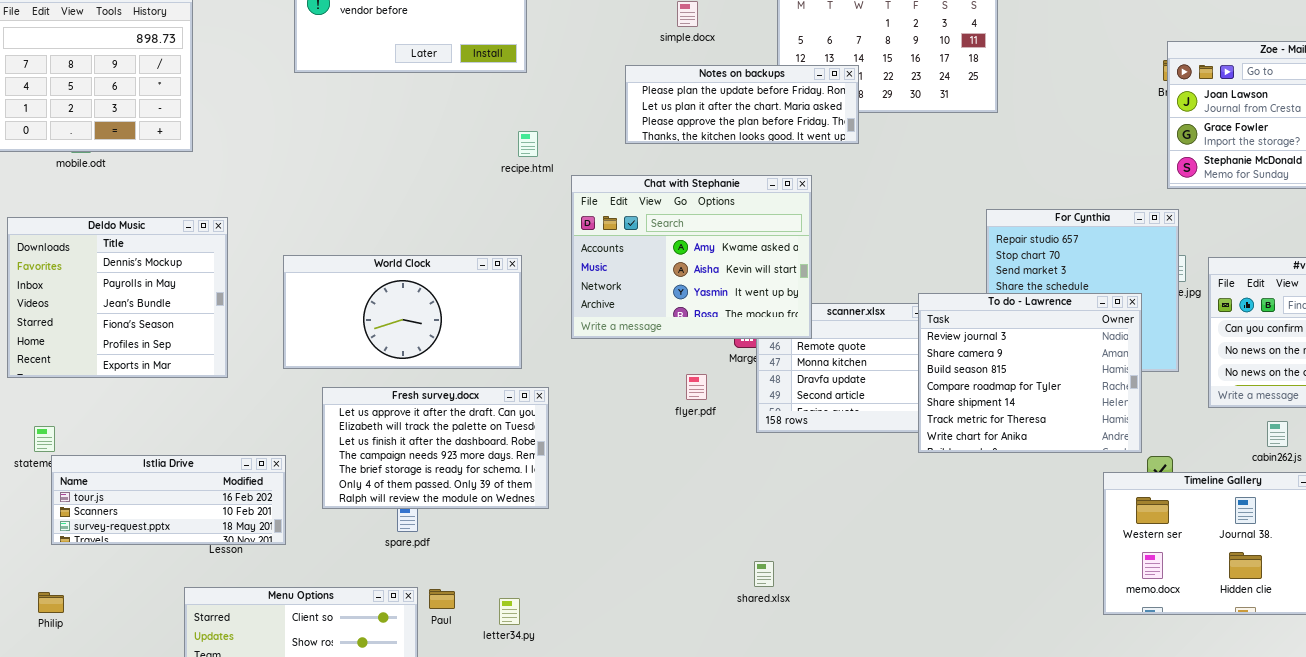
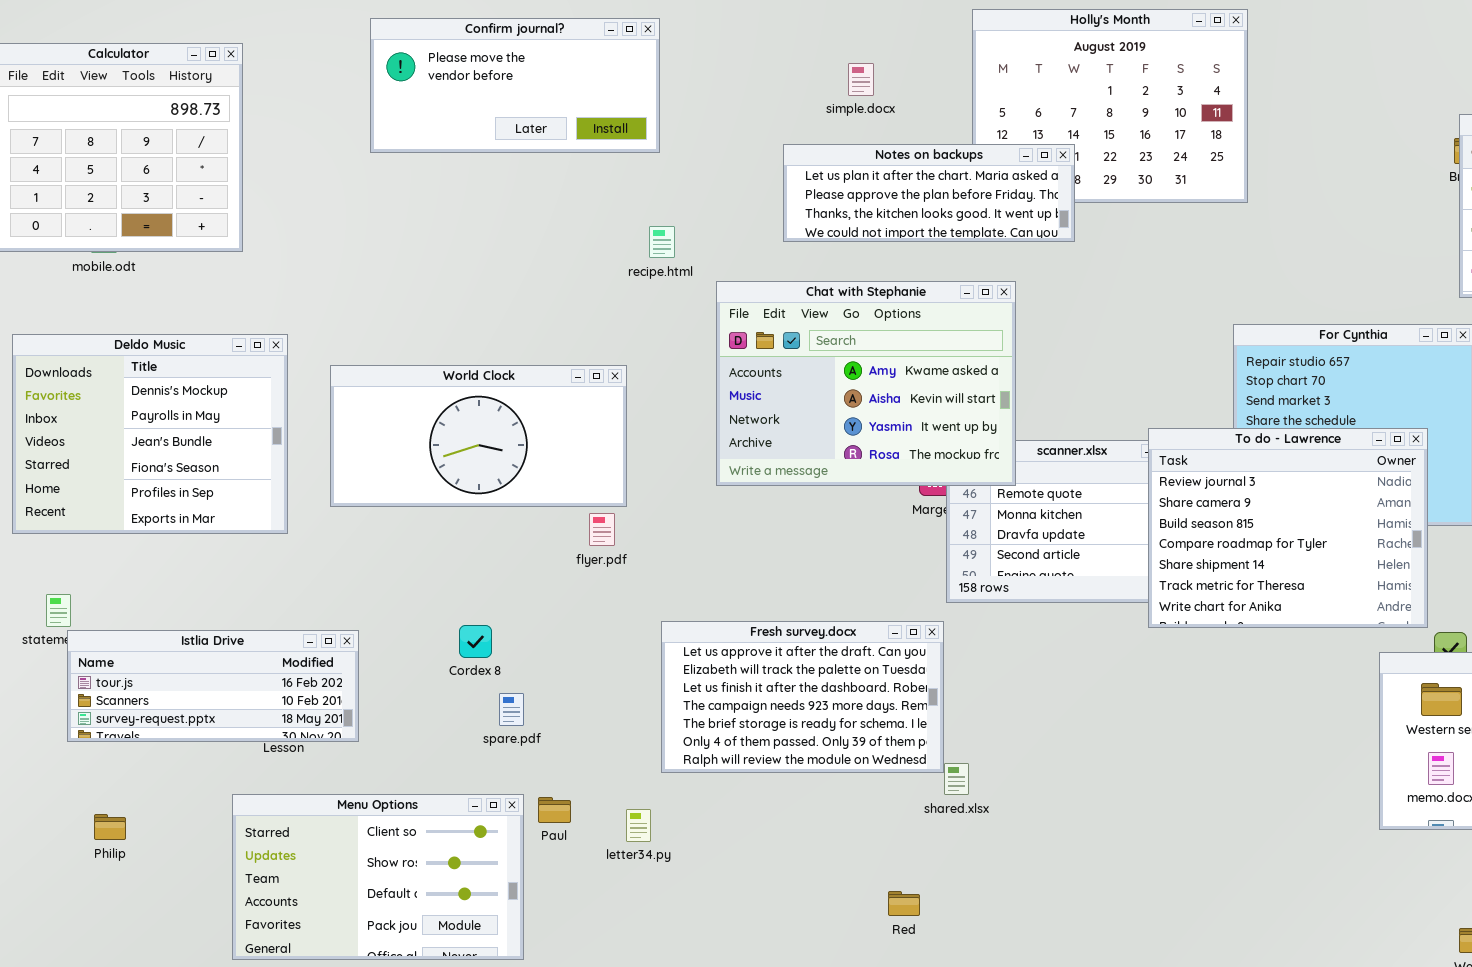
Notes on backups: [625,65,859,144] -> [783,144,1075,242], scrolled down 1 row
World Clock: [283,255,522,369] -> [330,365,627,507], moved
flyer.pdf: [686,374,707,400] -> [589,513,615,546], moved
Fresh survey.docx: [322,387,549,509] -> [661,621,944,773], moved
Philip: [38,592,64,613] -> [94,814,126,840], moved

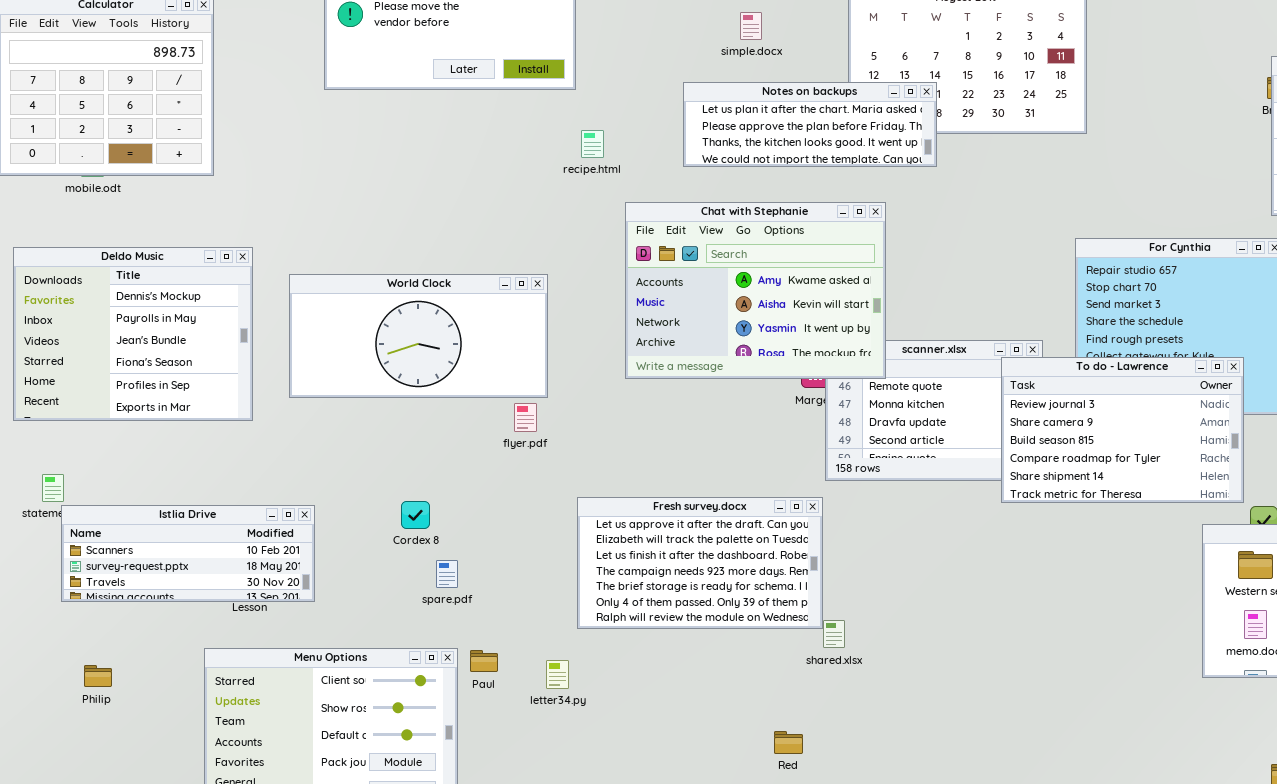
recipe.html: [649,226,675,258] -> [581,130,604,158], moved
To do - Lawrence: [1148,428,1428,628] -> [1001,357,1244,503], resized
Istlia Drive: [67,630,359,742] -> [61,505,315,602], scrolled down 1 row

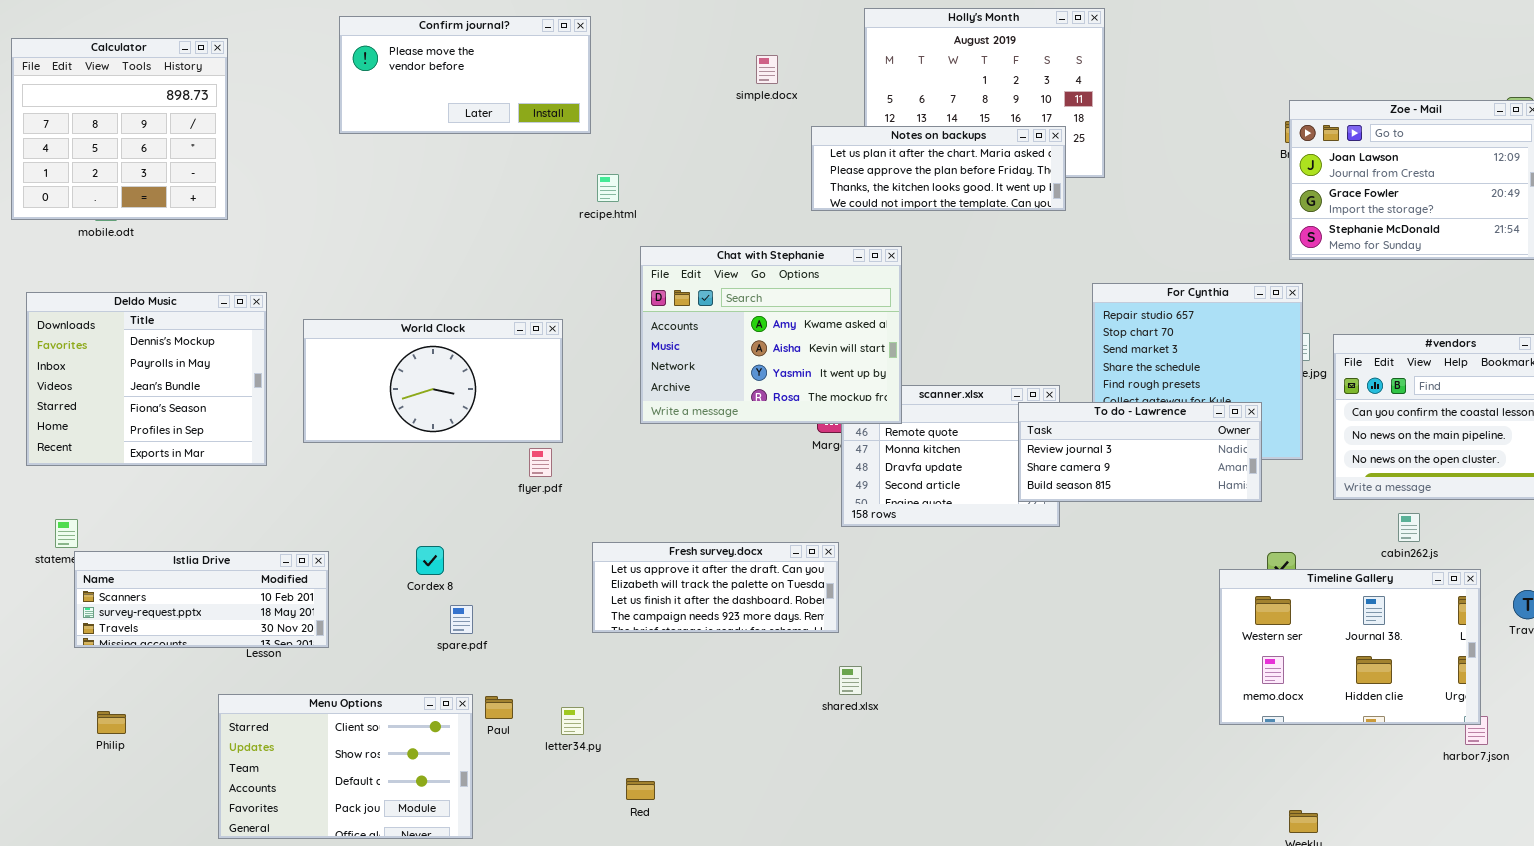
Notes on backups: [683,82,937,167] -> [811,126,1066,211], moved
To do - Lawrence: [1001,357,1244,503] -> [1018,402,1262,502], resized
Fresh survey.docx: [577,497,823,629] -> [592,542,839,633], resized
Red: [774,731,803,754] -> [626,778,655,800], moved

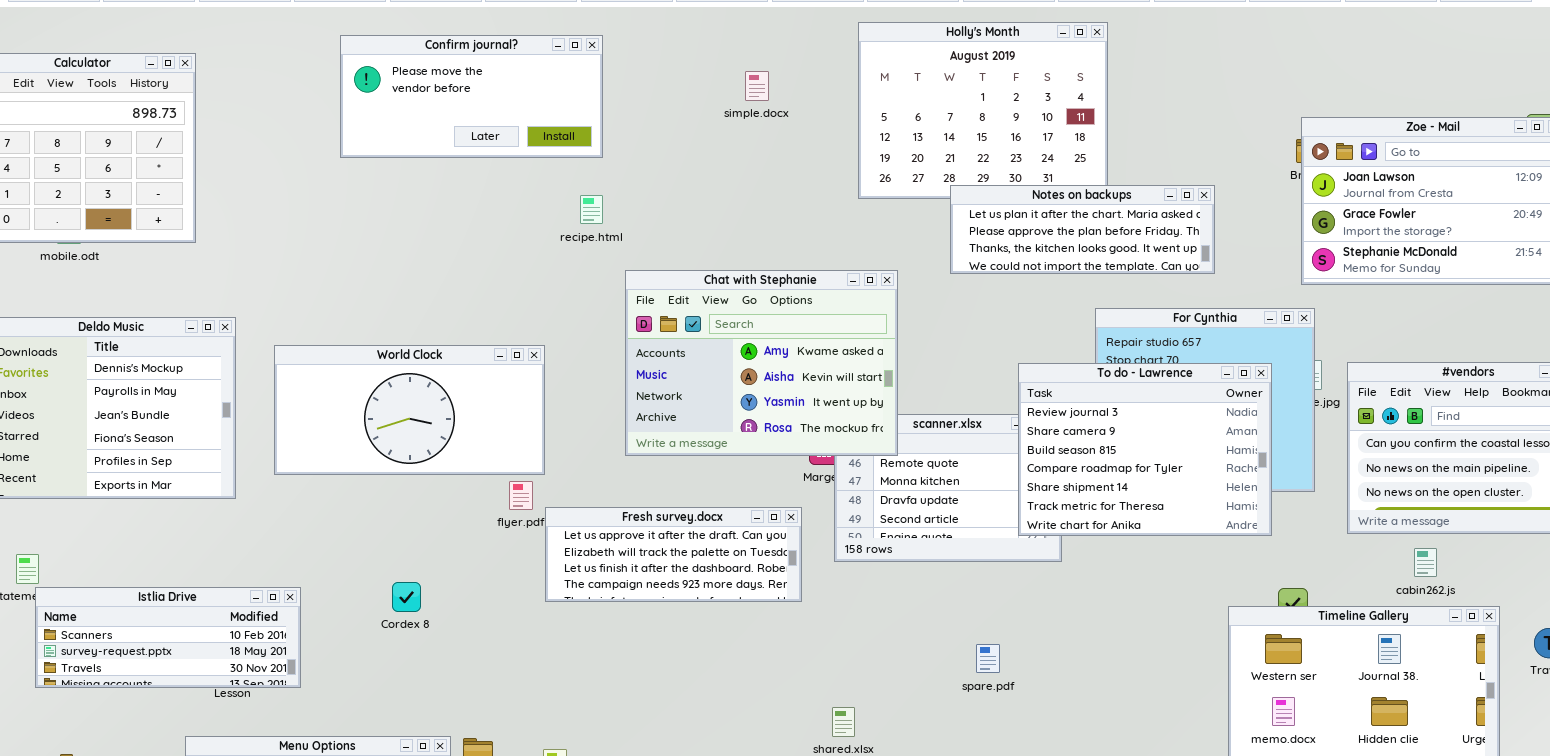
Confirm journal?: [339,16,591,134] -> [340,35,603,158], moved
Notes on backups: [811,126,1066,211] -> [950,185,1215,274], moved
To do - Lawrence: [1018,402,1262,502] -> [1018,363,1272,536], resized
Fresh survey.docx: [592,542,839,633] -> [545,507,802,602], moved
spare.pdf: [450,605,473,634] -> [976,644,1000,673], moved

